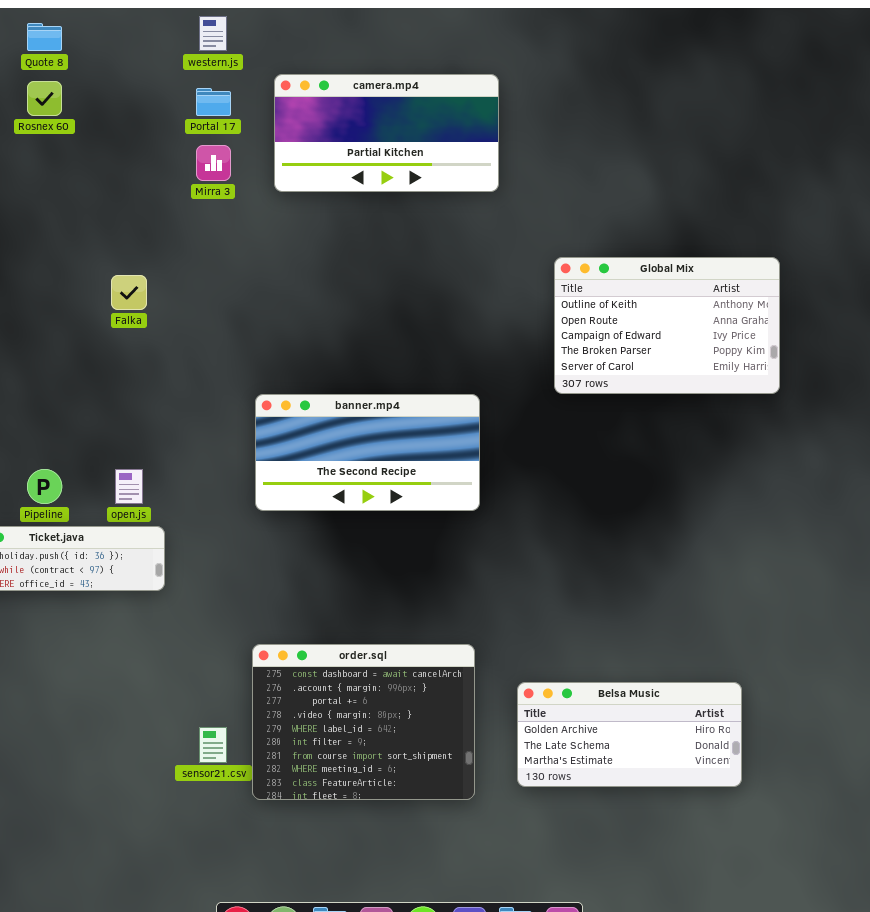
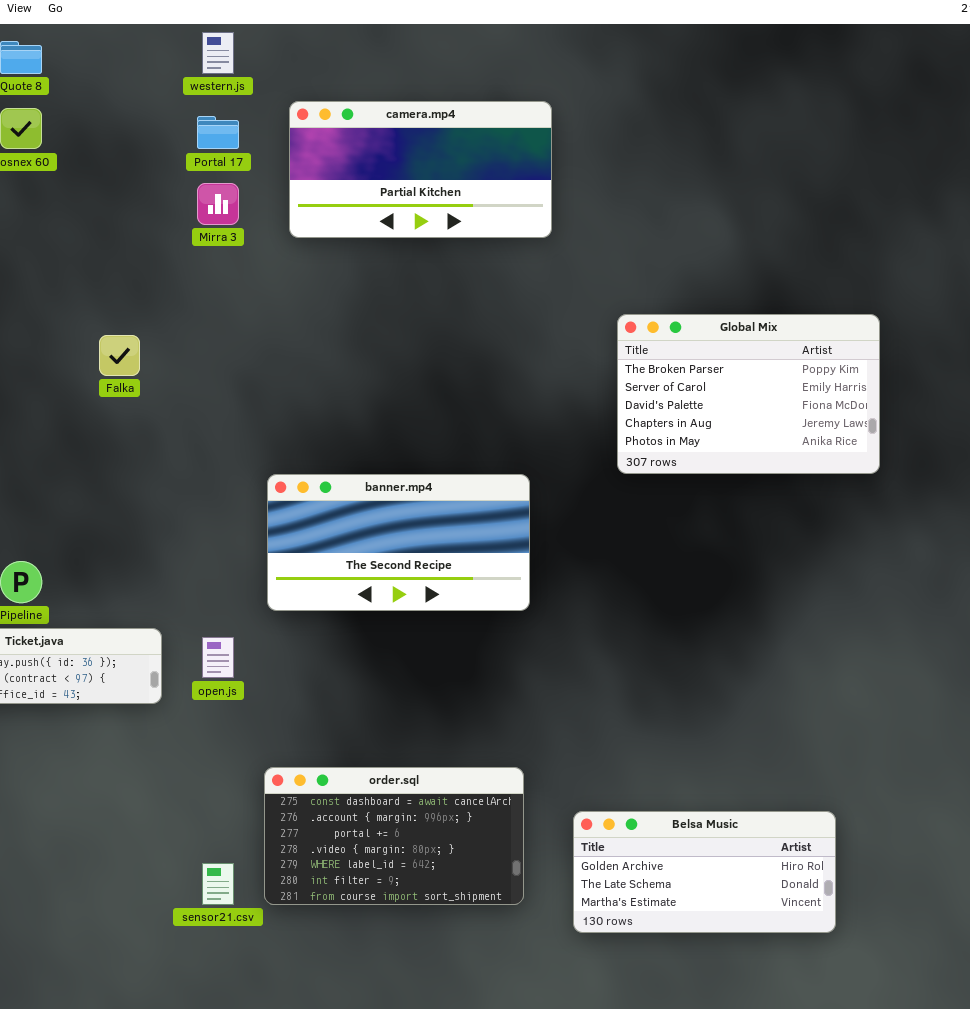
Global Mix: [554,257,780,394] -> [617,314,880,474], scrolled down 3 rows
open.js: [115,469,143,504] -> [202,637,234,678], moved
order.sql: [252,644,475,800] -> [264,767,524,905], resized

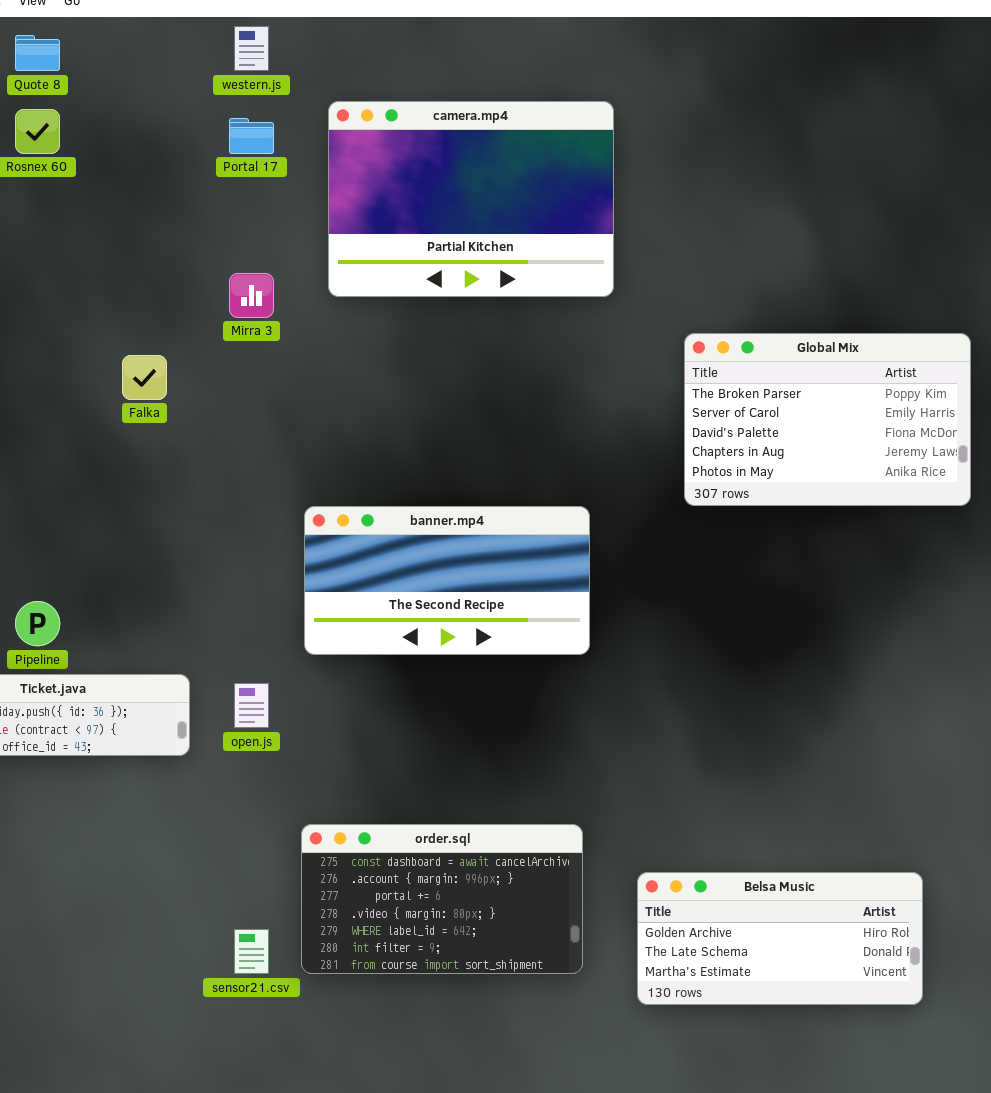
camera.mp4: [289,101,552,238] -> [328,101,614,297], resized
Mirra 3: [197,183,239,225] -> [229,273,274,318], moved

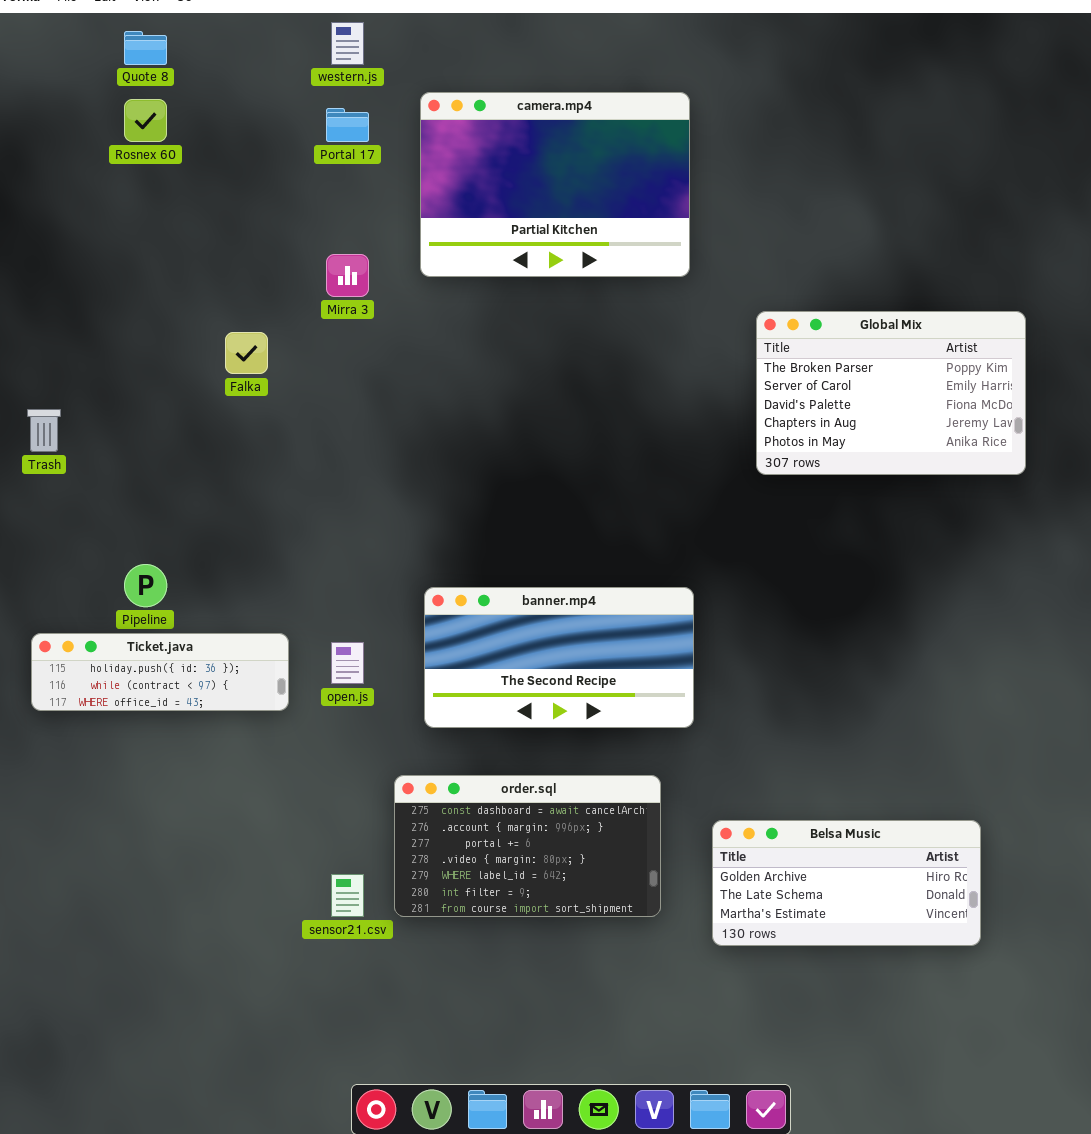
banner.mp4: [304,506,590,655] -> [424,587,694,728], moved

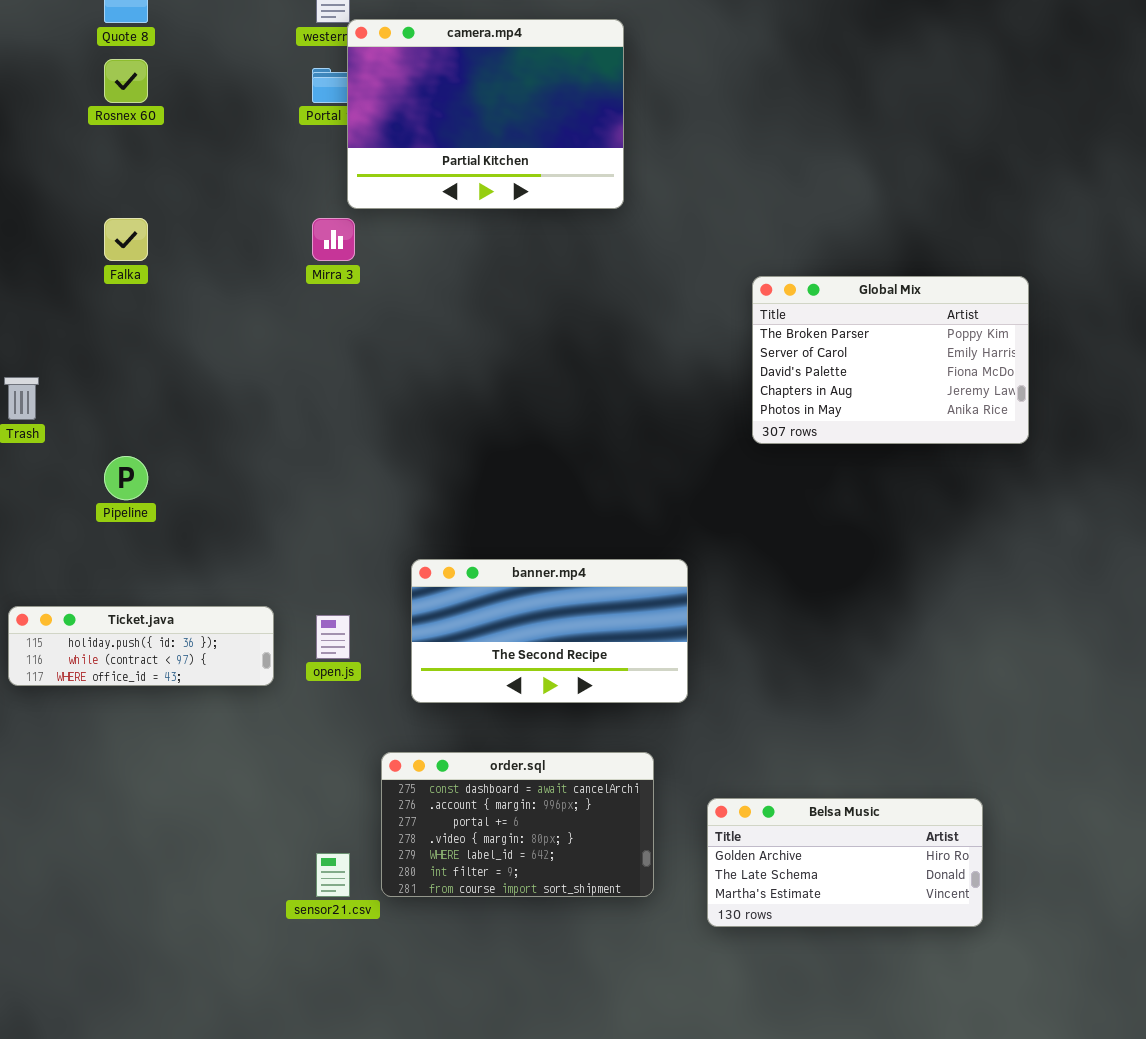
camera.mp4: [420,92,690,277] -> [347,19,624,209], moved
Falka: [225,332,268,374] -> [104,218,148,261], moved
Pipeline: [124,564,167,607] -> [104,456,148,500], moved

